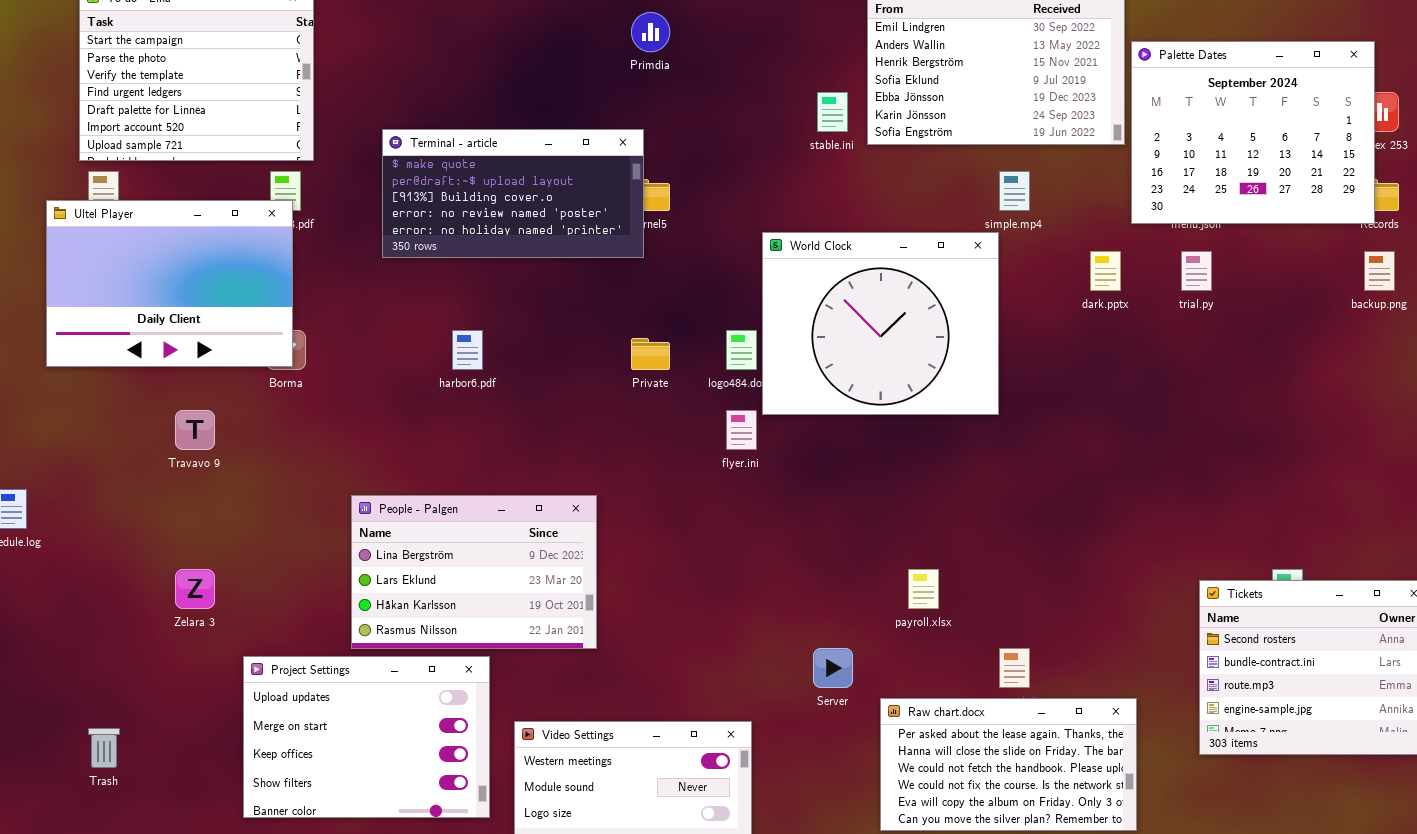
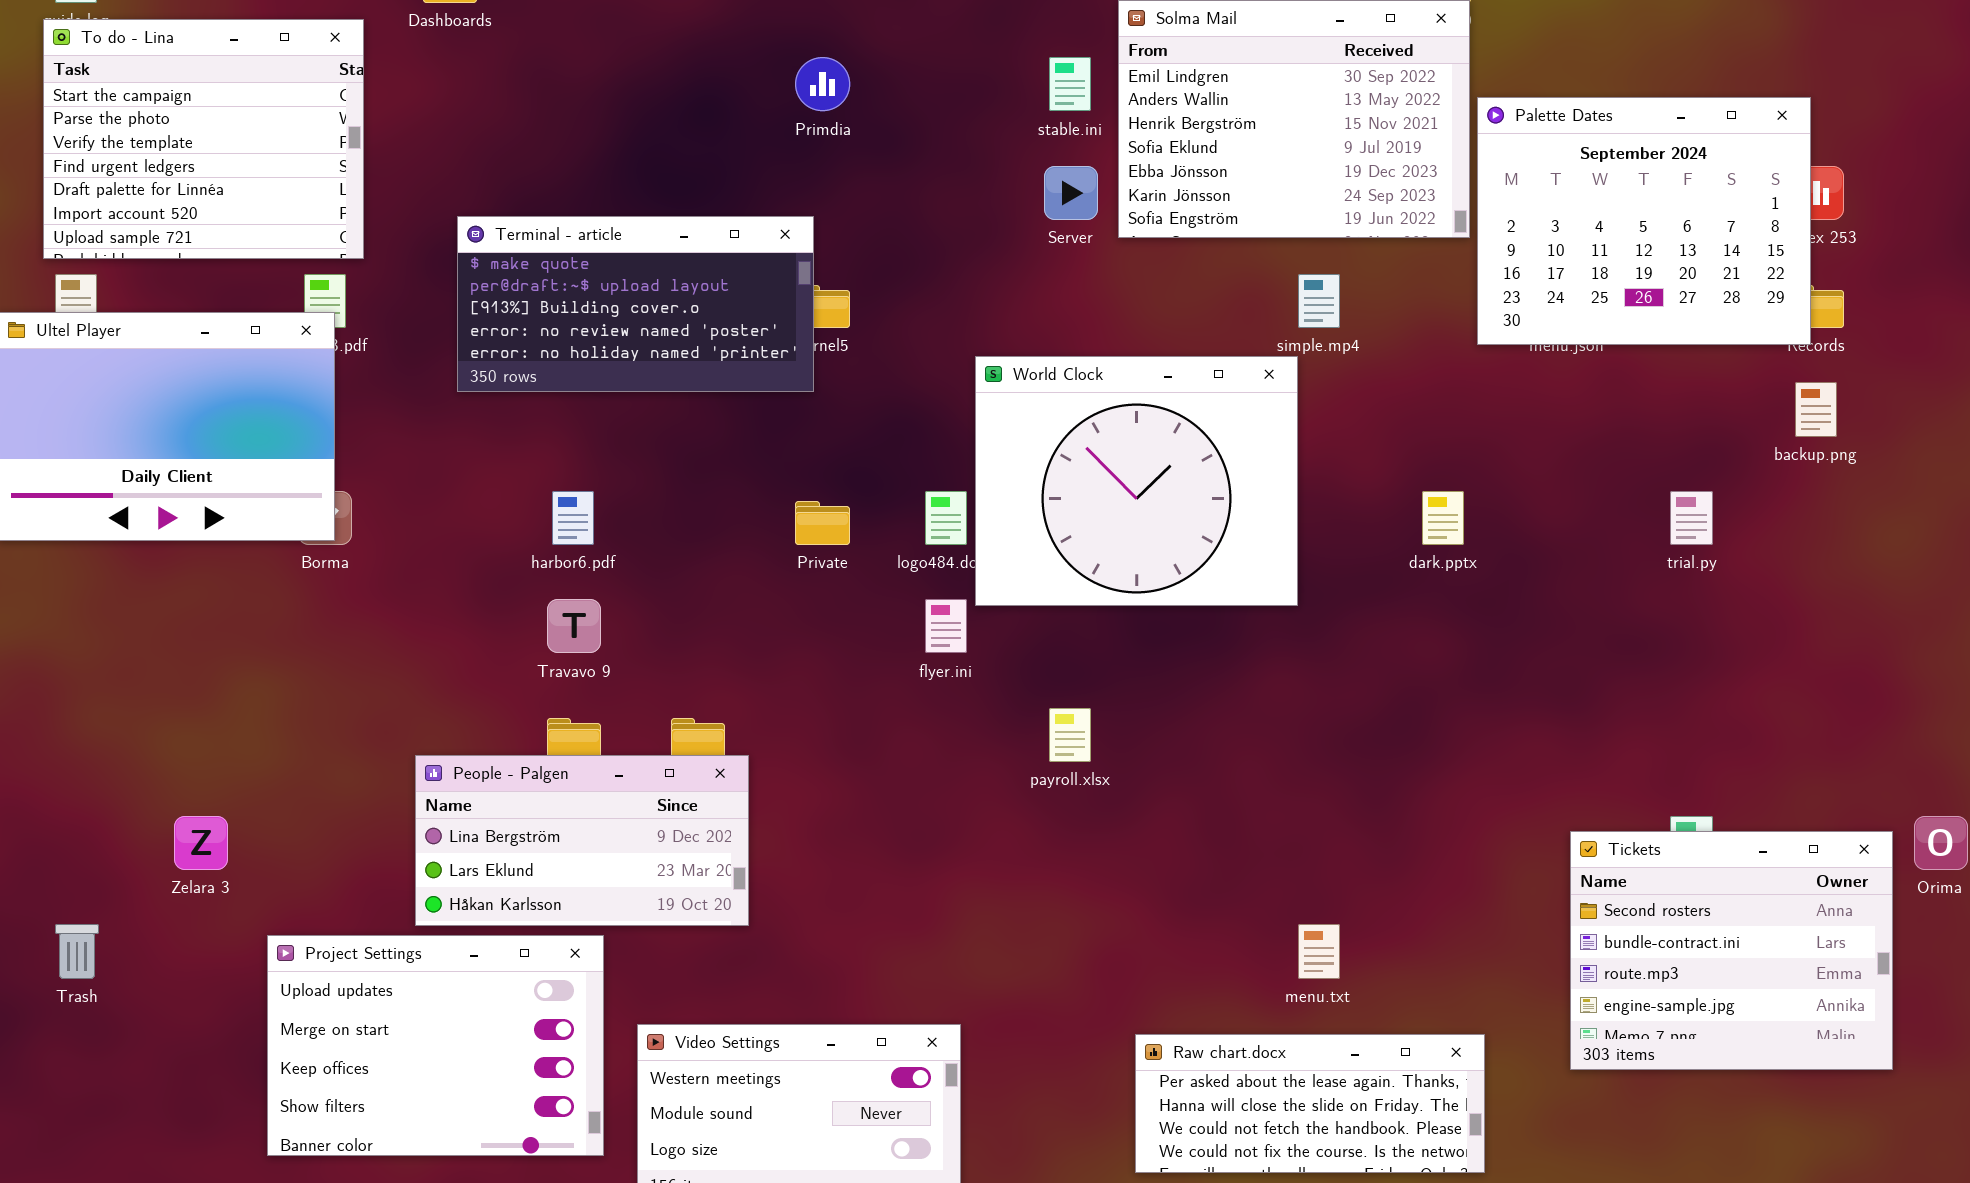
stable.ini: [817,92,848,132] -> [1049,57,1091,111], moved
dark.pptx: [1090,251,1121,291] -> [1422,491,1464,545], moved
trial.py: [1181,251,1212,291] -> [1670,491,1713,545], moved
Travavo 9: [175,410,215,450] -> [547,599,601,653], moved
People - Palgen: [351,495,597,649] -> [415,755,749,926], resized
payroll.xlsx: [908,569,939,609] -> [1049,708,1091,762], moved
Server: [813,648,853,688] -> [1044,166,1098,220], moved
Raw chart.docx: [880,698,1137,831] -> [1135,1034,1485,1173], resized
Trash: [88,728,120,768] -> [55,924,99,979], moved

